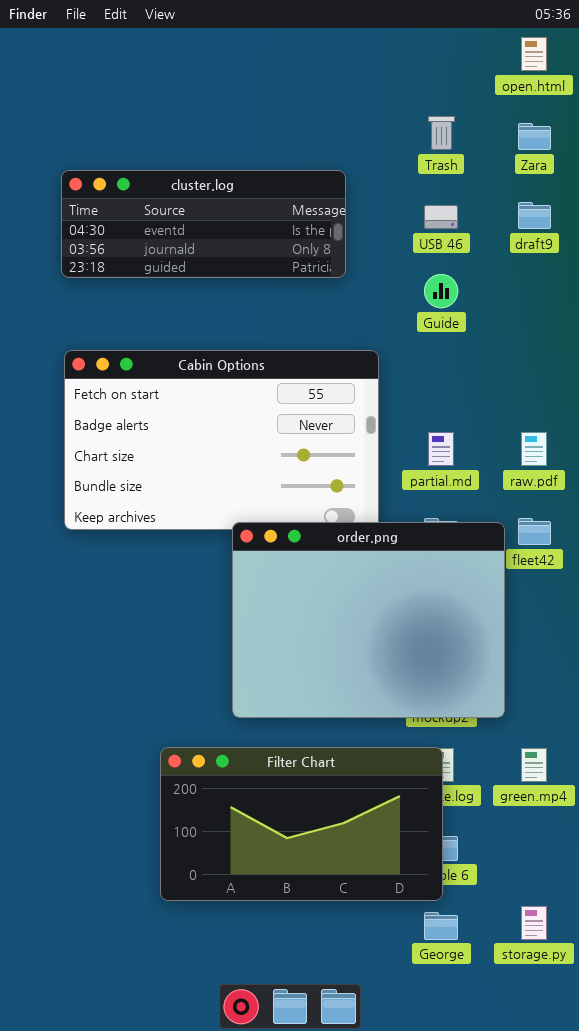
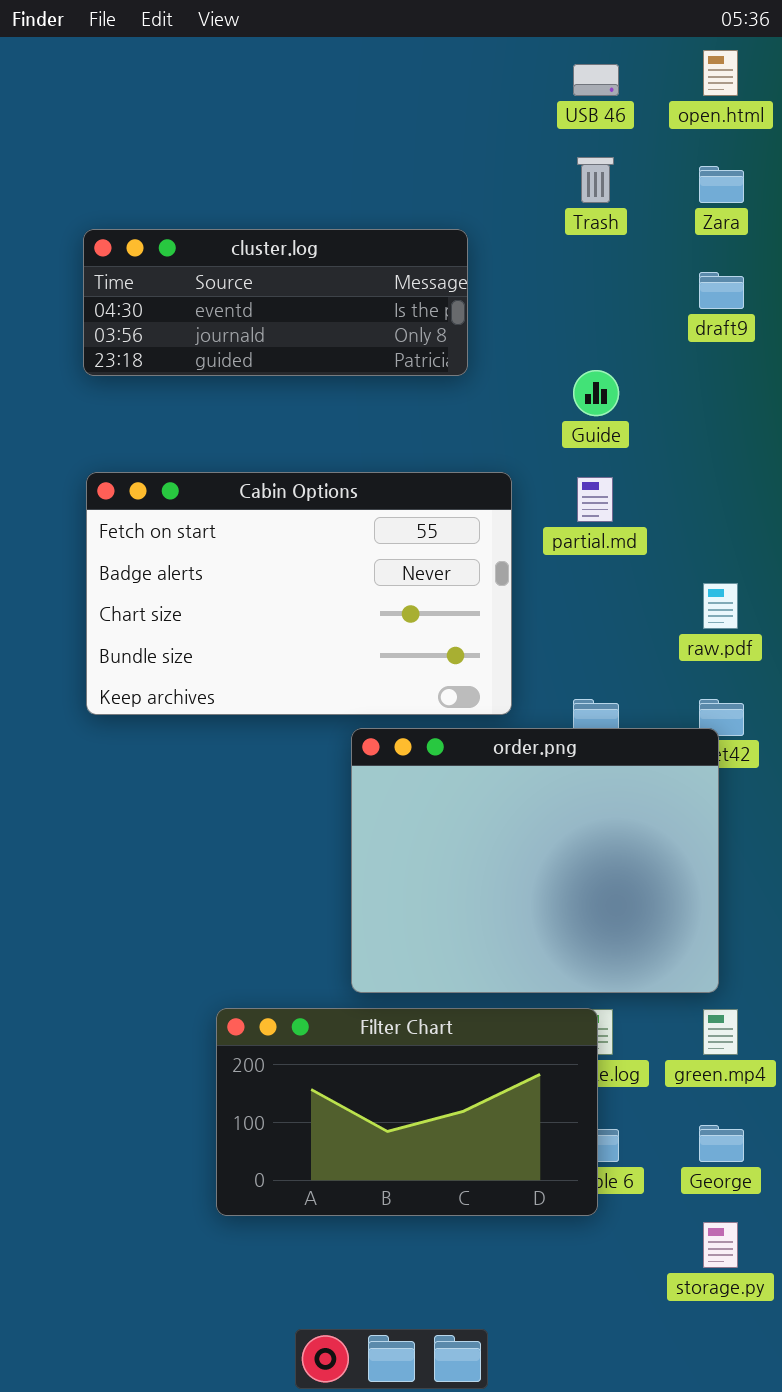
USB 46: [424,205,458,229] -> [573,64,619,96], moved
partial.md: [428,432,454,466] -> [577,477,613,522], moved
order.png: [232,522,505,718] -> [351,728,719,993], moved
George: [424,912,458,940] -> [699,1125,744,1162], moved

